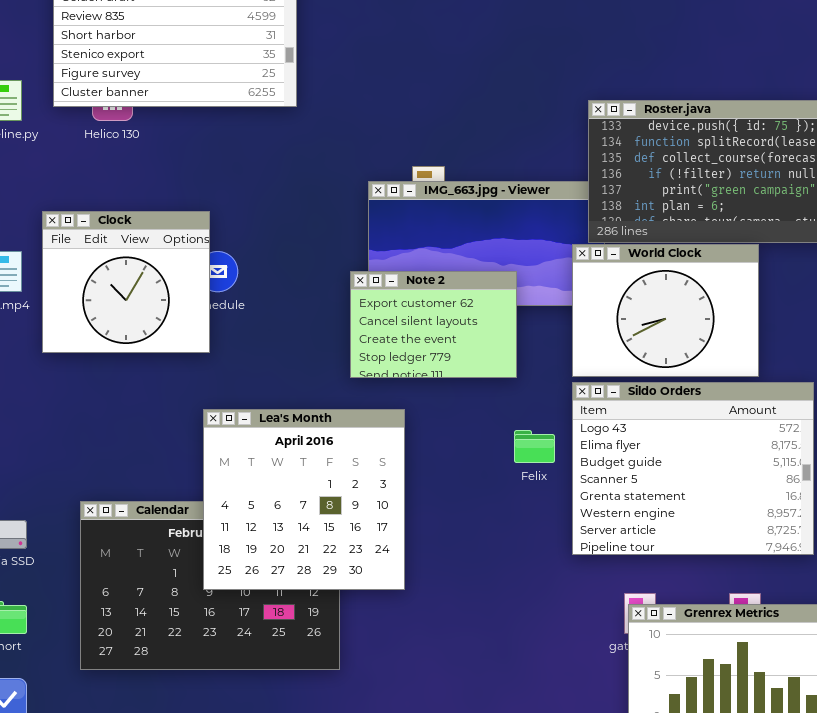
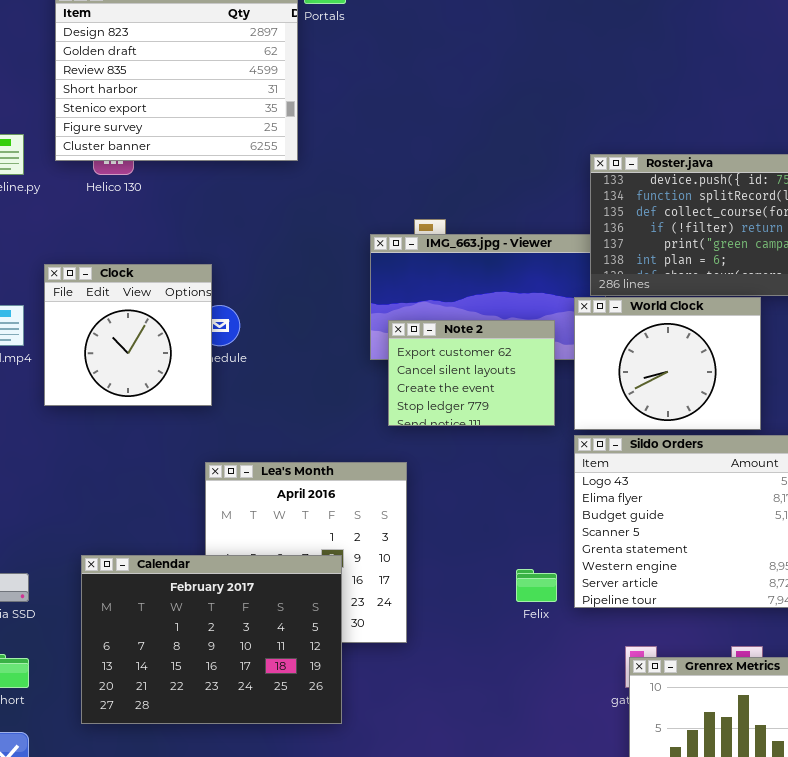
Note 2: [350,271,517,378] -> [388,320,555,426], moved
Felix: [514,430,555,463] -> [516,569,557,602], moved
Calendar: [80,501,340,670] -> [81,555,342,724], raised

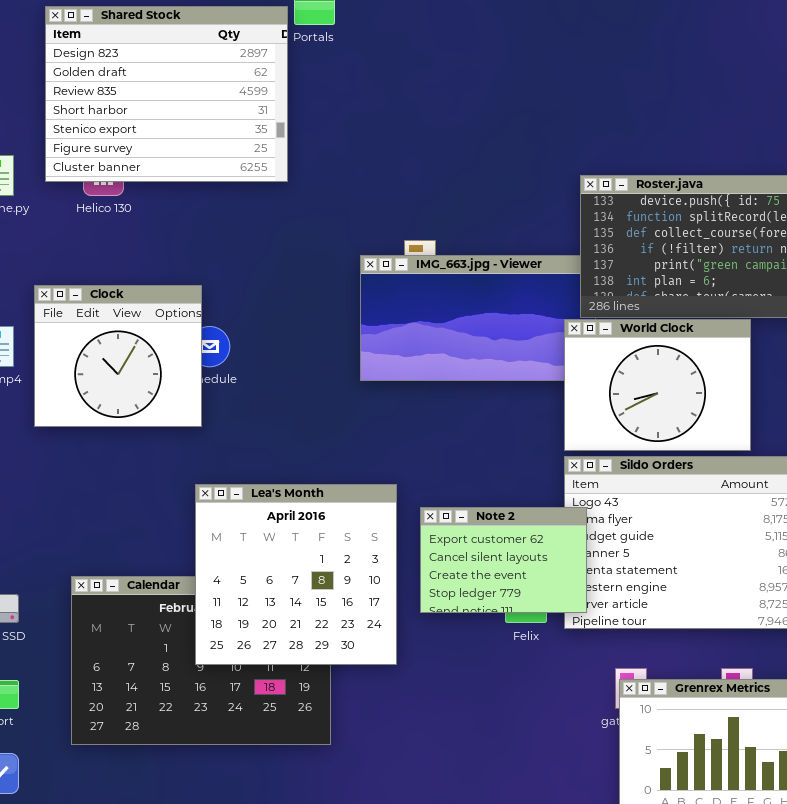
Note 2: [388,320,555,426] -> [420,507,587,613], moved
Lea's Month: [205,462,407,643] -> [195,484,397,665], raised

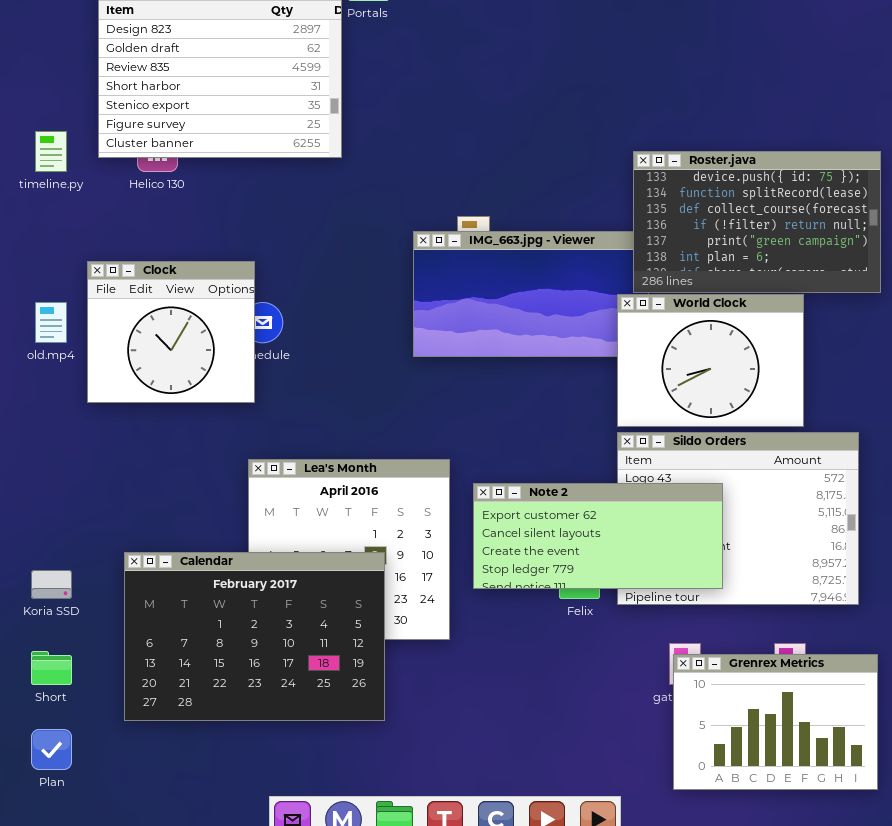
Note 2: [420,507,587,613] -> [473,483,723,589], resized
Calendar: [71,576,331,745] -> [124,552,385,721], raised

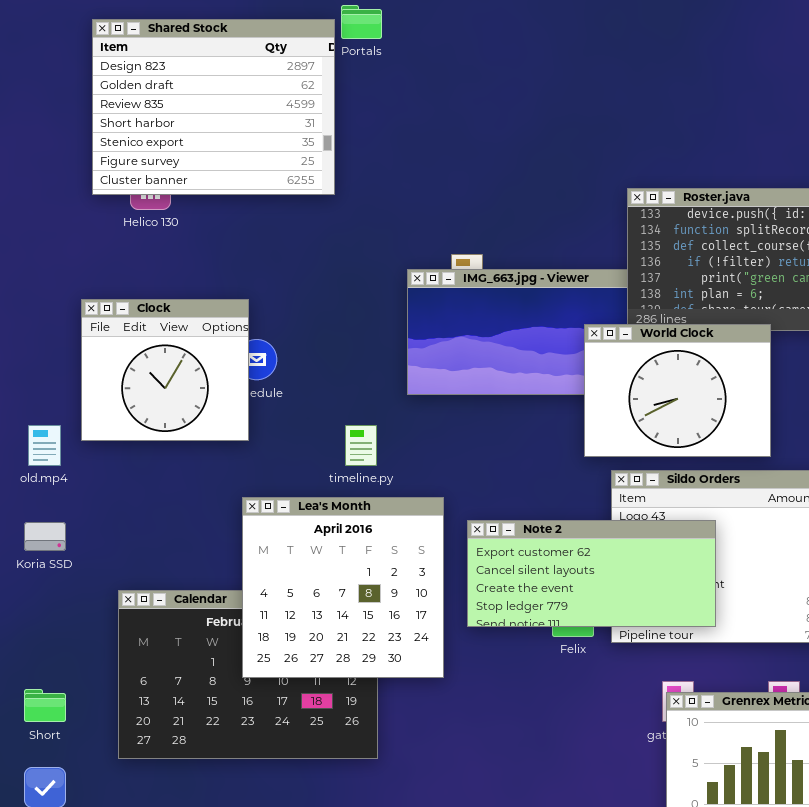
timeline.py: [35,131,67,172] -> [345,425,377,466], moved
World Clock: [617,294,804,427] -> [584,324,771,457], moved
old.mp4: [35,302,67,343] -> [28,425,61,466], moved
Lea's Month: [248,459,450,640] -> [242,497,444,678], raised
Koria SSD: [31,570,72,599] -> [24,522,66,551], moved

